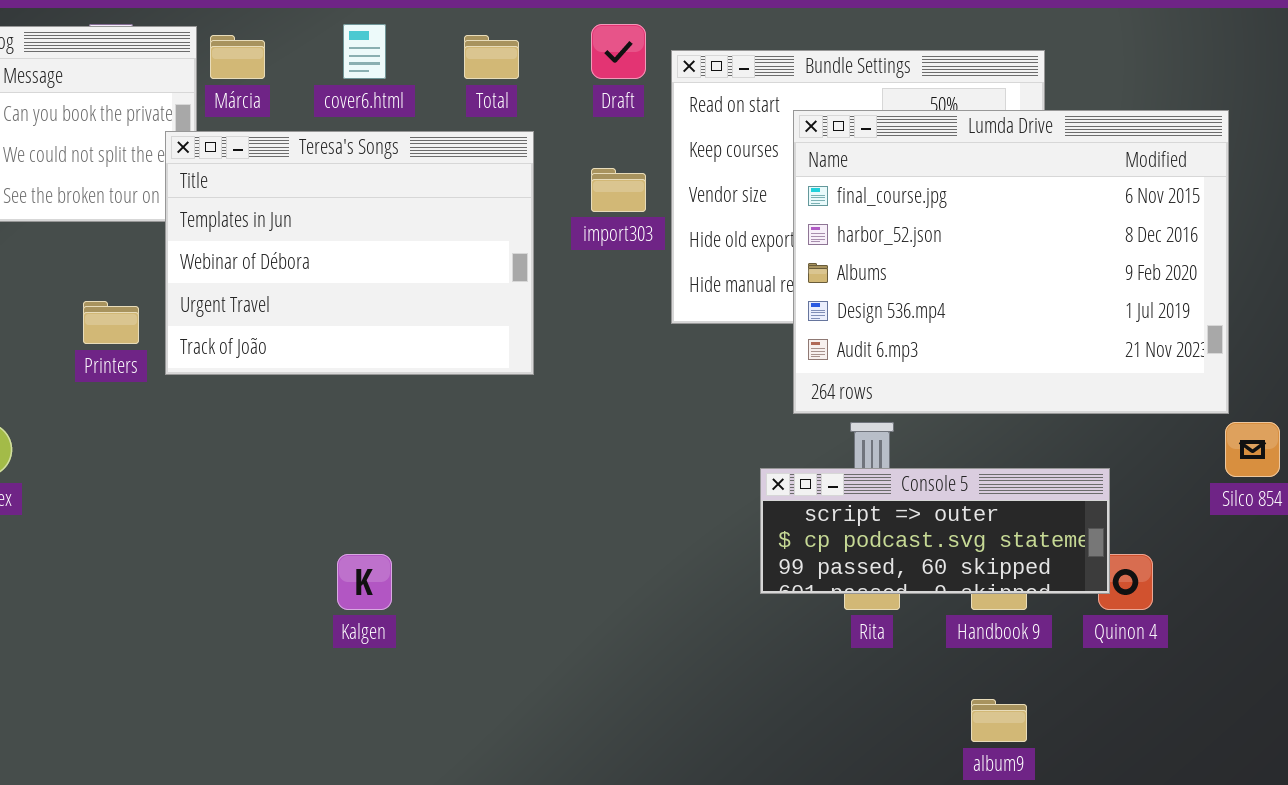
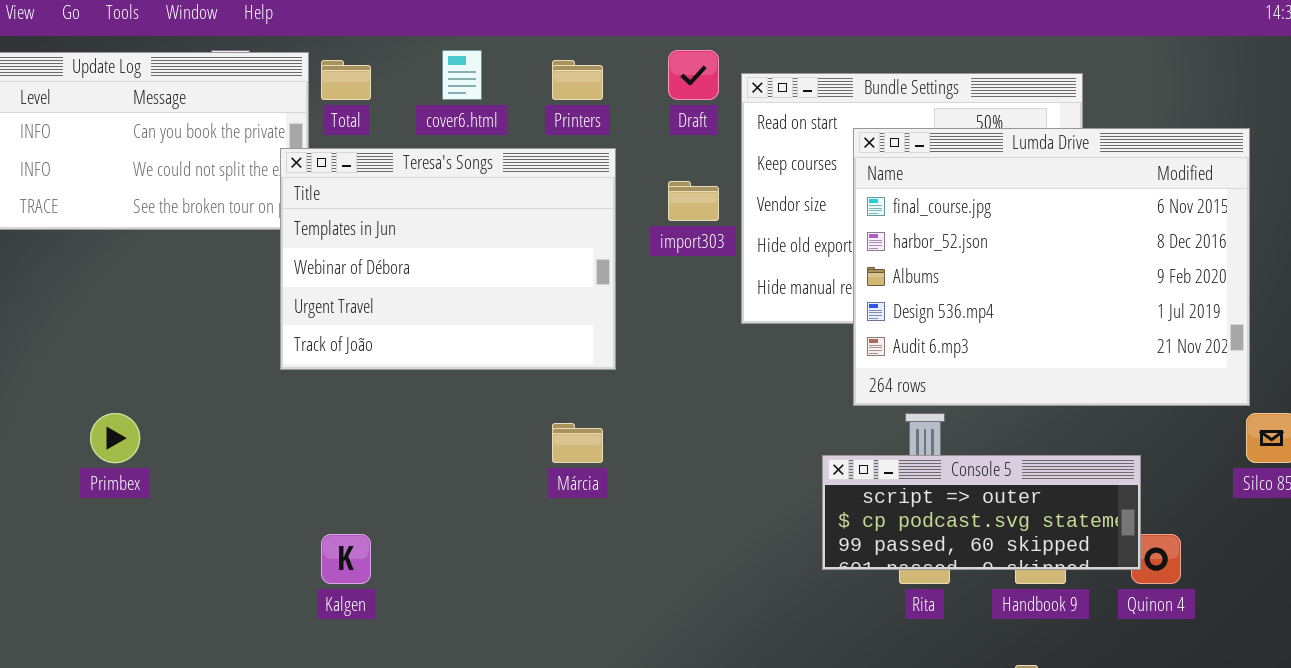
Márcia: [210,35,265,79] -> [552,423,603,463], moved
Total: [464,35,519,79] -> [321,60,371,100], moved
Printers: [83,301,139,344] -> [552,60,603,100], moved
Kalgen: [337,554,392,610] -> [321,534,371,584], moved

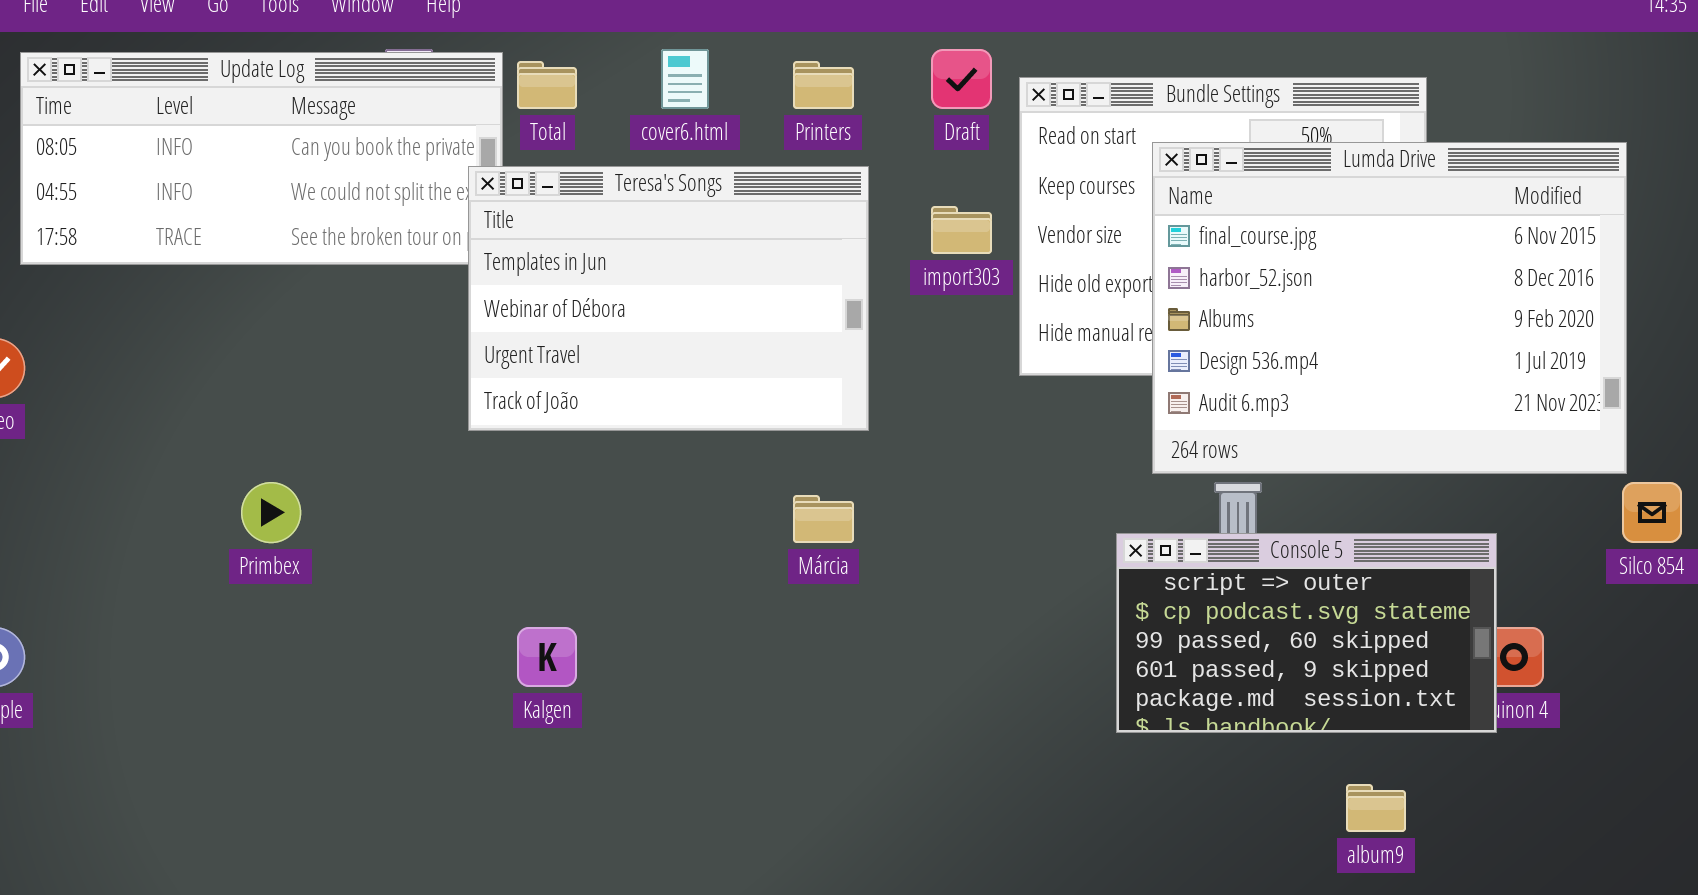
Console 5: [822,455,1141,570] -> [1116,533,1497,733], resized

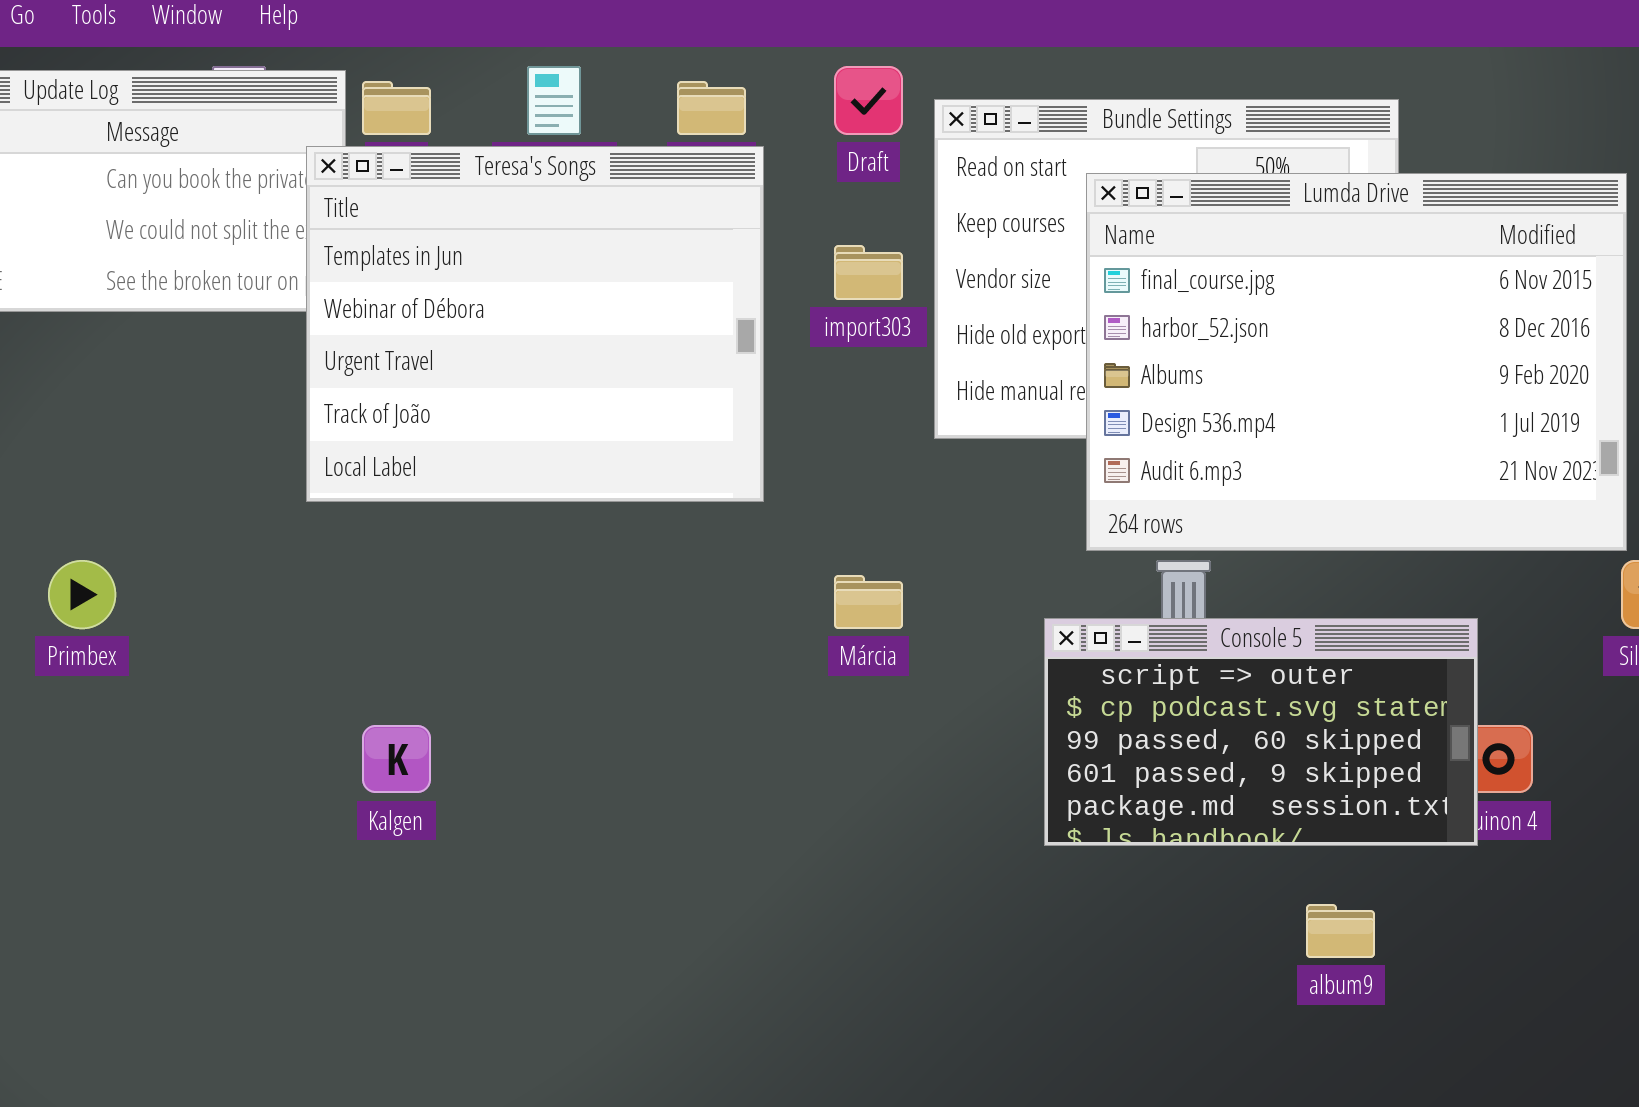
Teresa's Songs: [468,166,869,431] -> [306,146,764,502], resized
Márcia: [793,495,854,543] -> [834,575,903,629], moved

